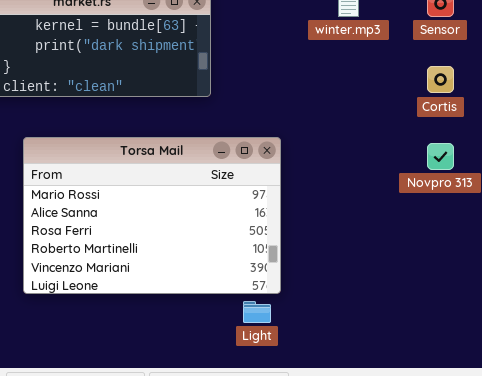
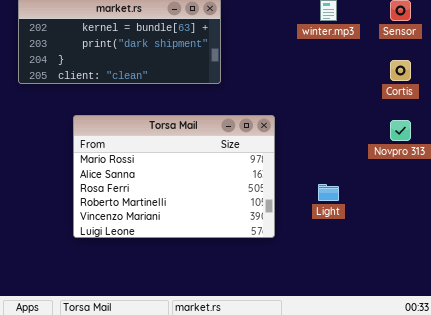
Light: [243,301,271,323] -> [318,184,339,201], moved

